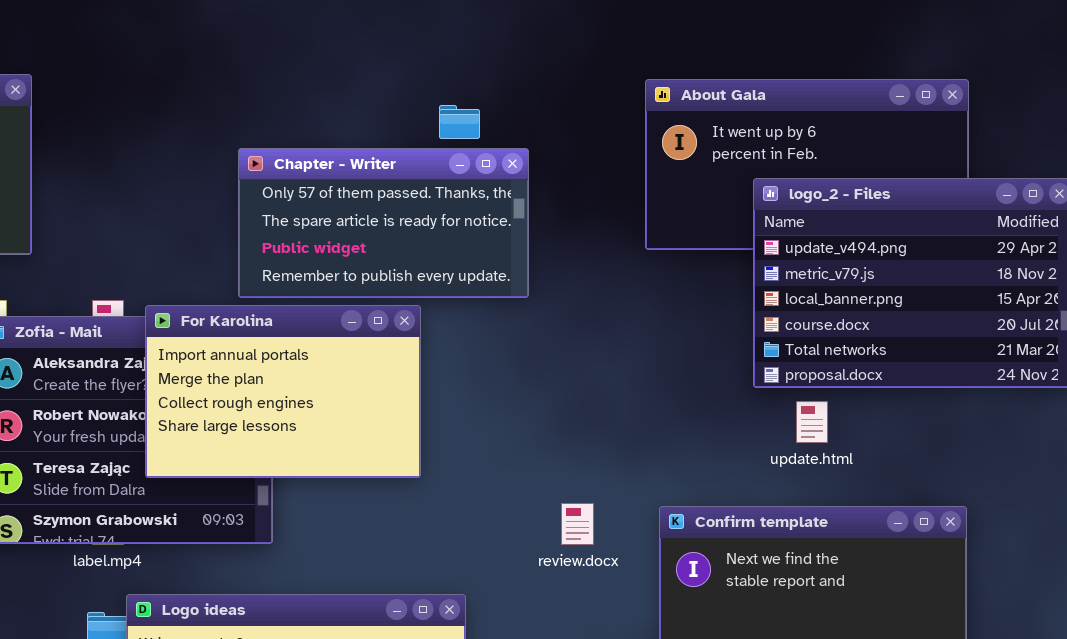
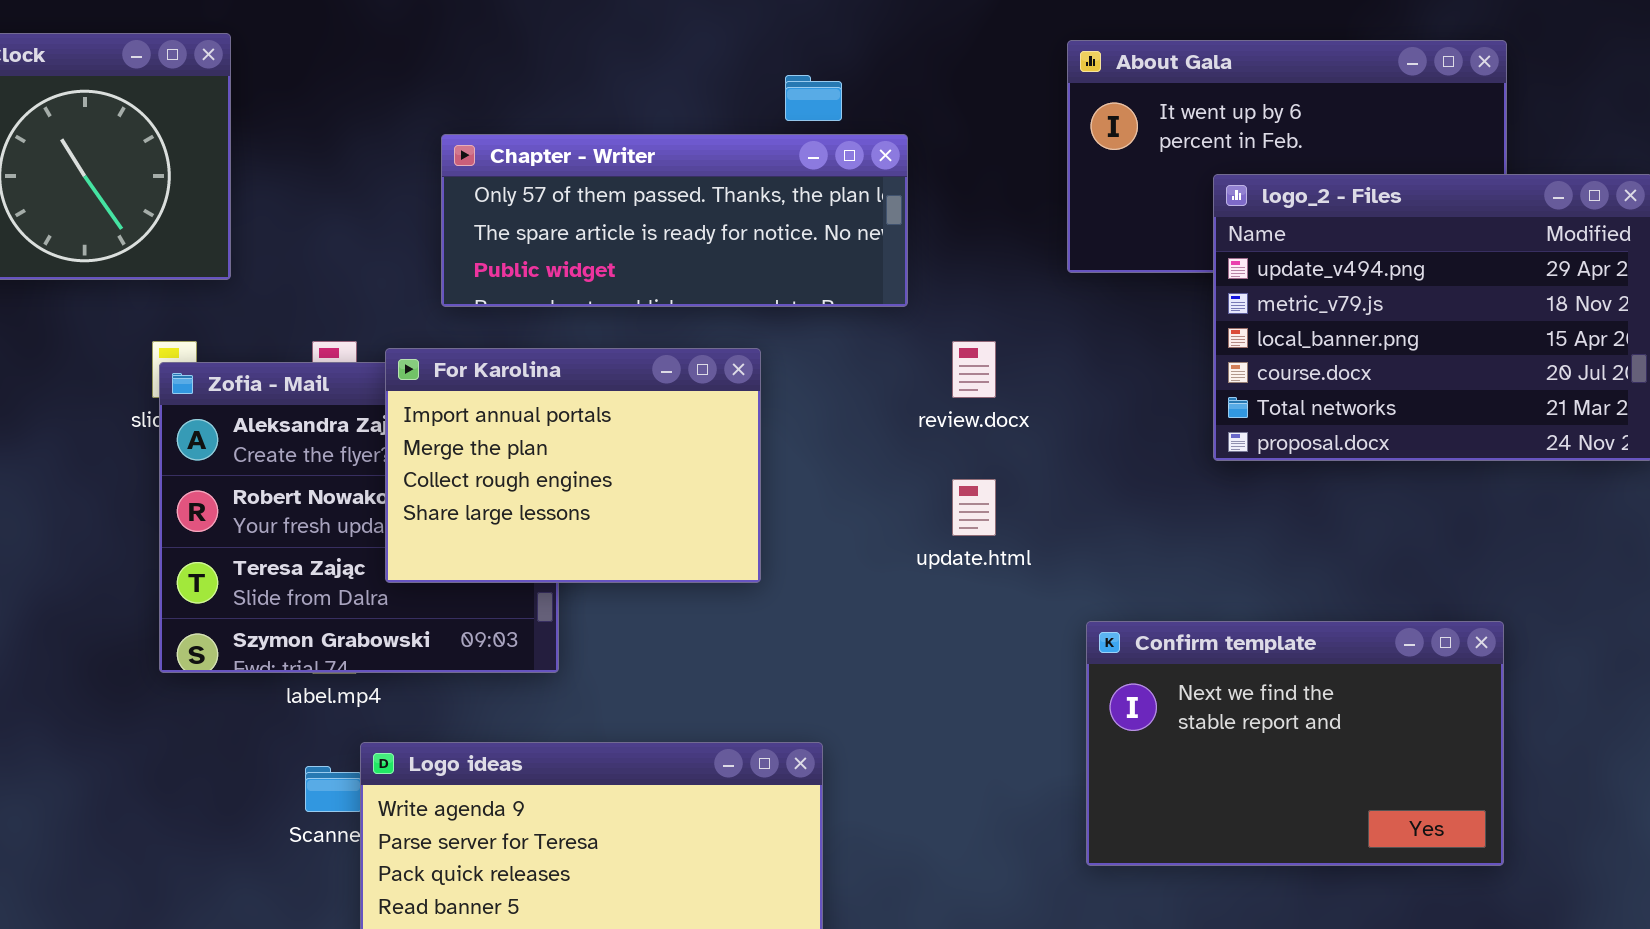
Chapter - Writer: [238,148,529,298] -> [441,134,908,307], resized
update.html: [796,401,828,443] -> [952,479,996,536], moved
review.docx: [561,503,594,545] -> [952,341,996,398], moved

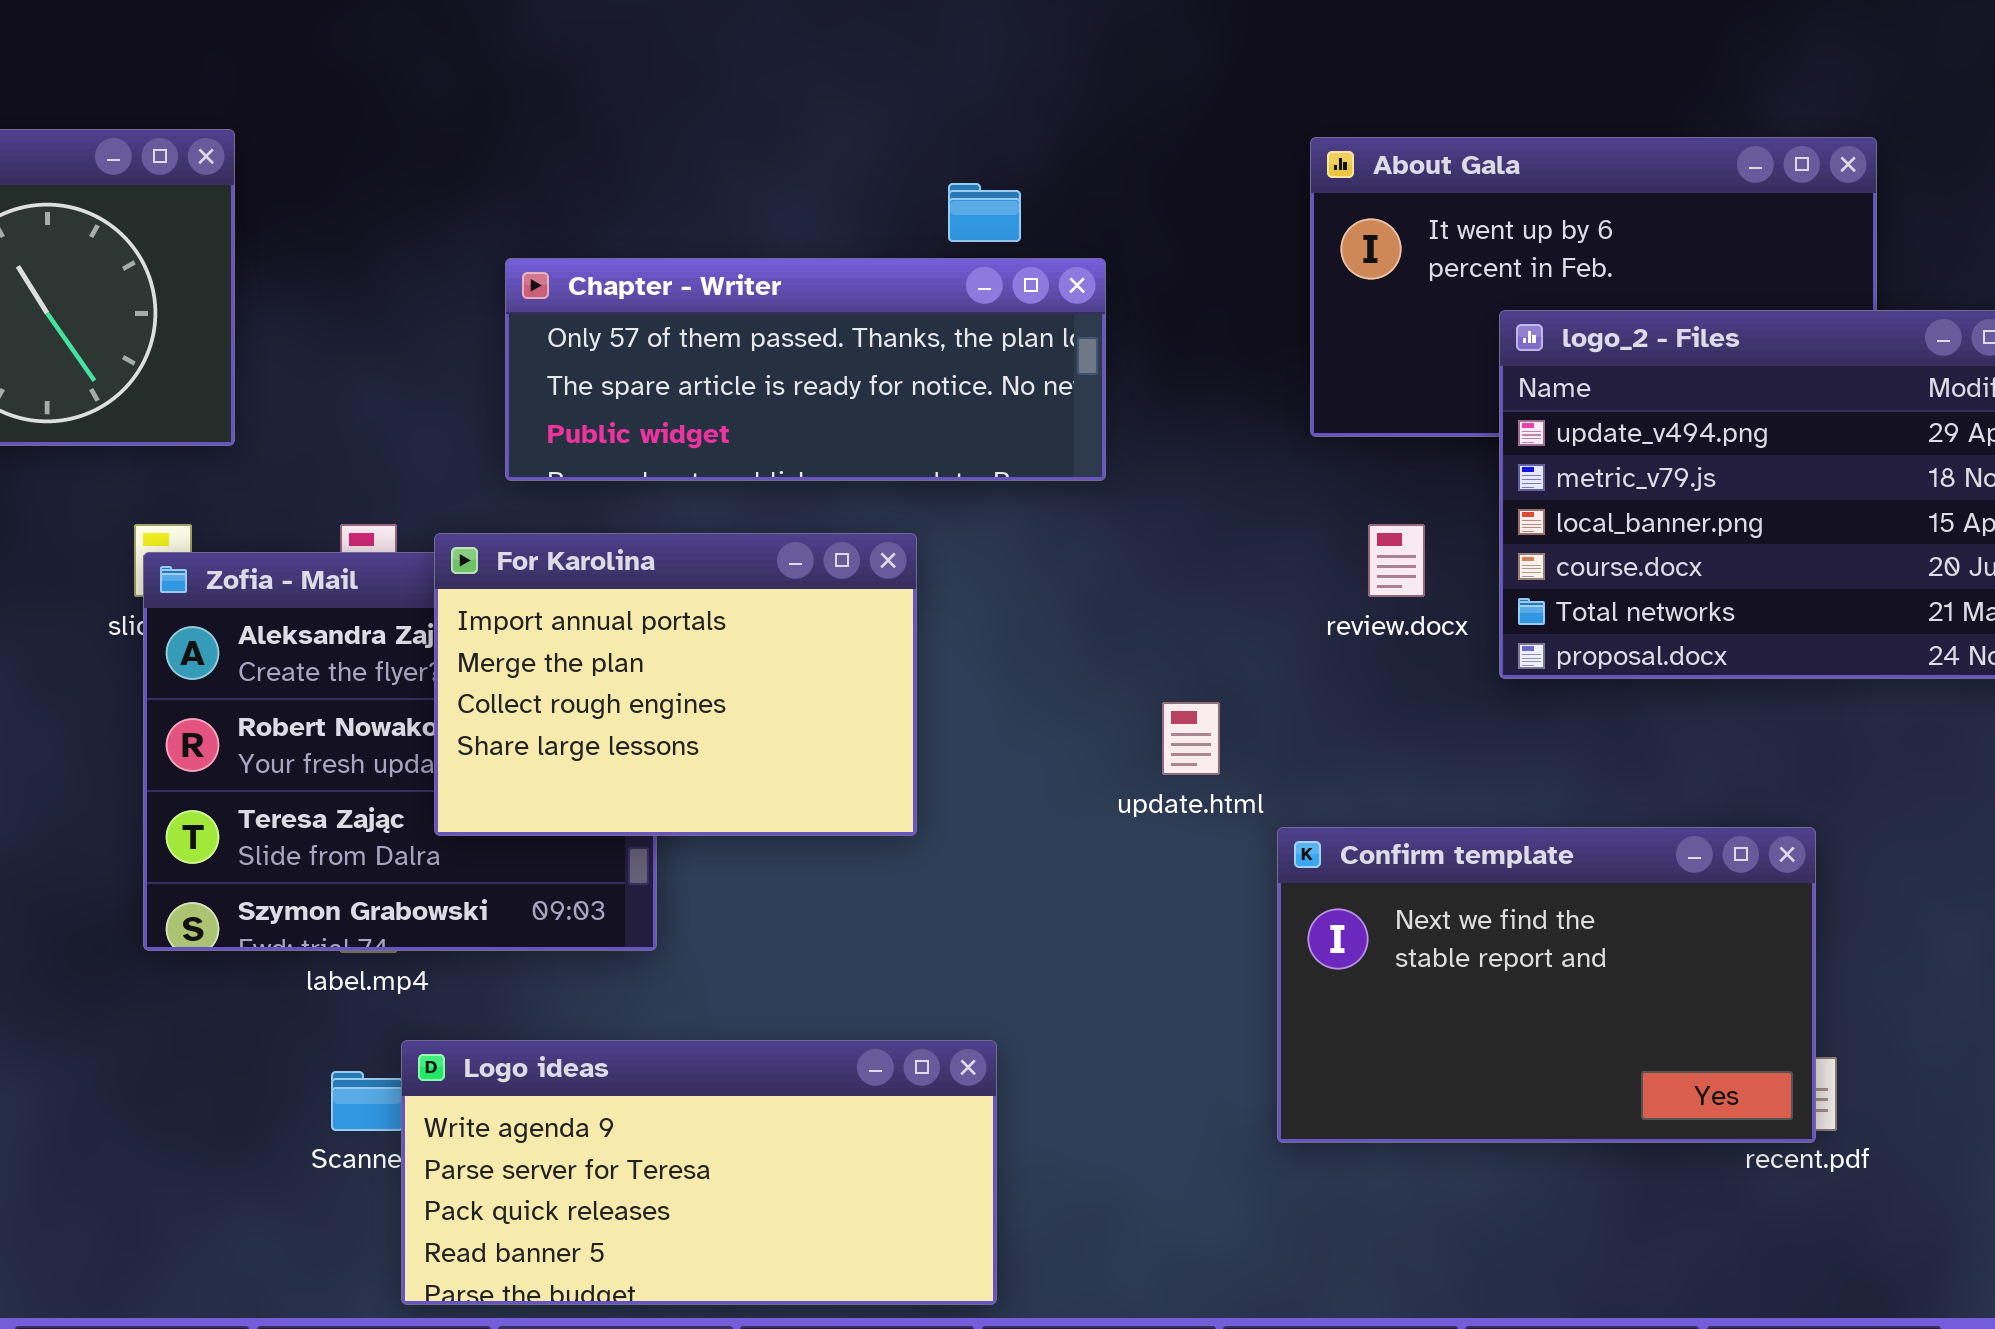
review.docx: [952,341,996,398] -> [1368,524,1425,597], moved
Confirm template: [1086,621,1504,866] -> [1277,827,1816,1143], moved

